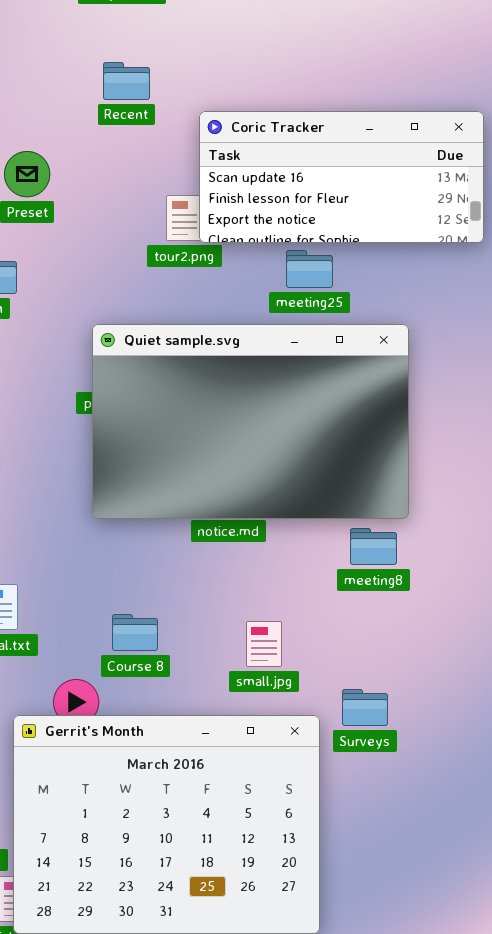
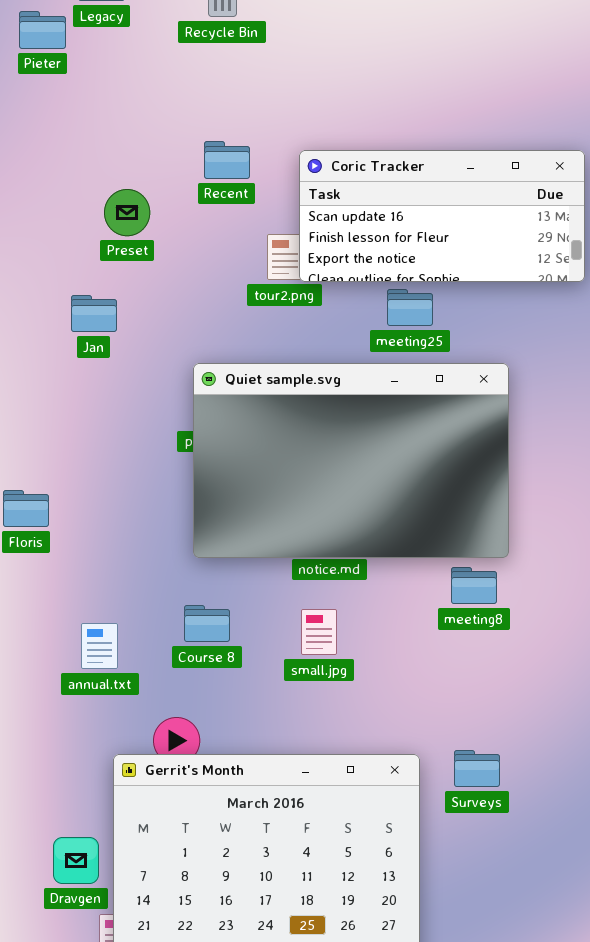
Recent: [103,62,150,100] -> [204,141,250,179], moved
Course 8: [112,614,158,651] -> [184,605,230,642], moved
small.jpg: [246,621,282,667] -> [301,609,337,655], moved
Surveys: [342,689,388,726] -> [454,750,500,787], moved

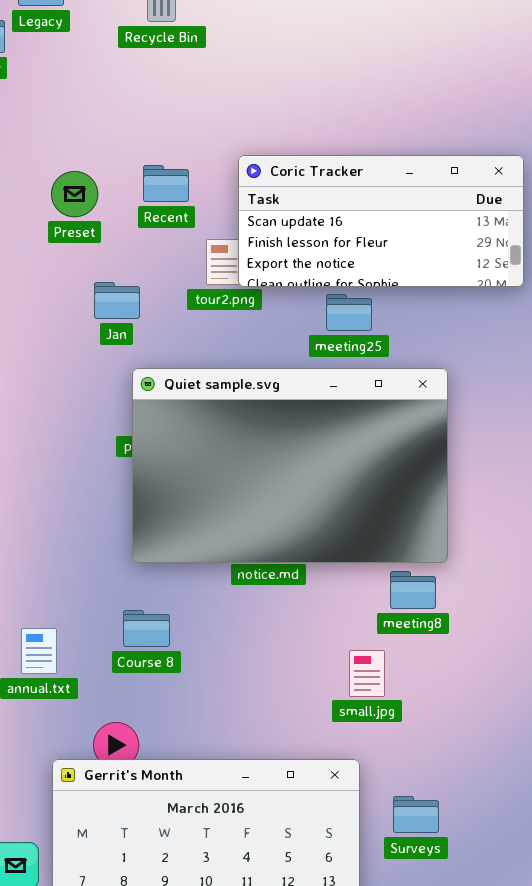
Recent: [204,141,250,179] -> [143,165,189,202], moved
Preset: [104,189,150,236] -> [51,171,98,217], moved
Jan: [71,295,117,332] -> [94,282,140,319], moved
small.jpg: [301,609,337,655] -> [349,650,385,697], moved
Surveys: [454,750,500,787] -> [393,796,439,833], moved

